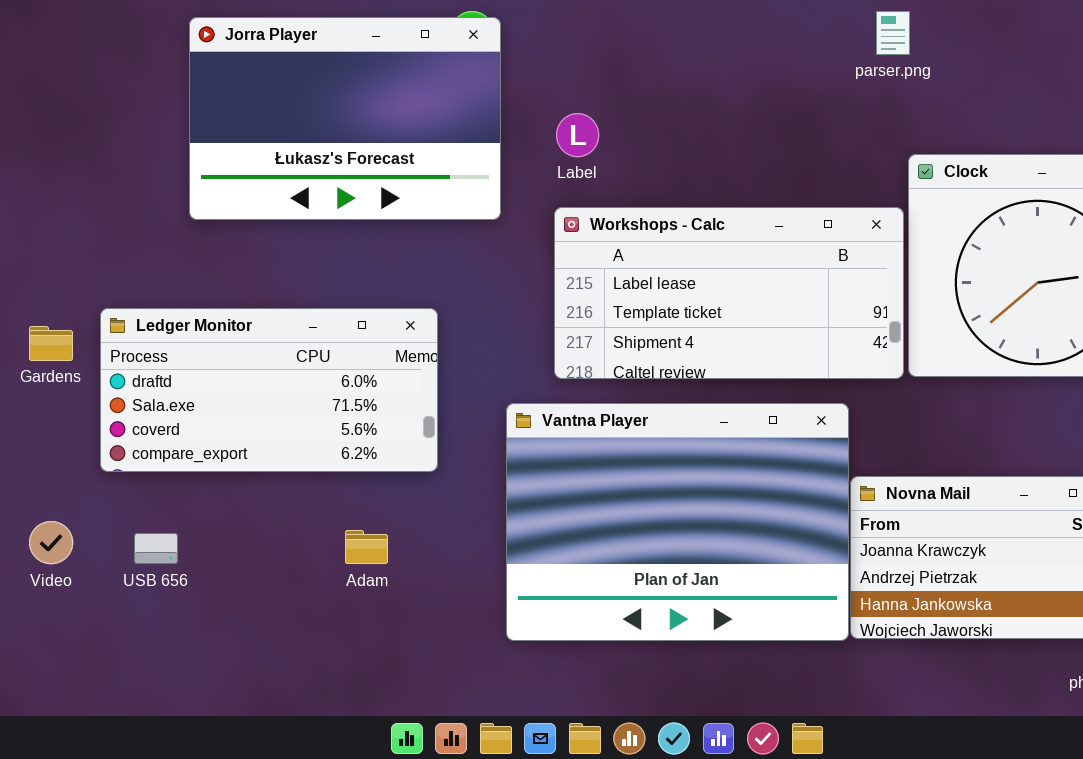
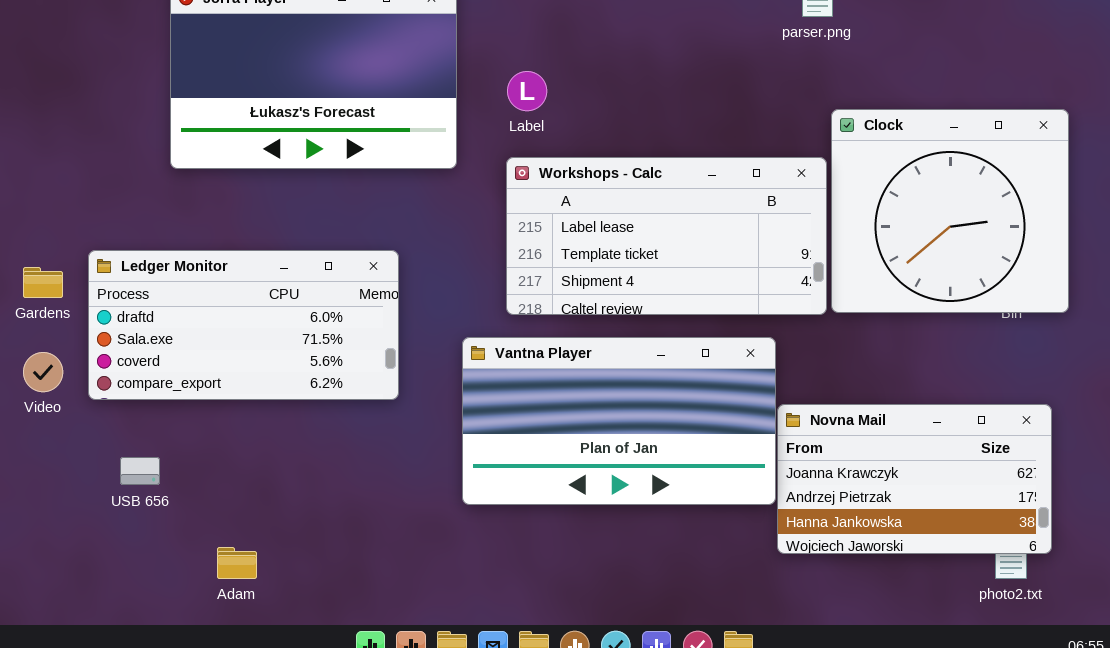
Vantna Player: [506,403,849,641] -> [462,337,776,505], resized
Video: [29,521,73,564] -> [23,352,63,392], moved
Adam: [345,530,388,564] -> [217,547,257,579], moved

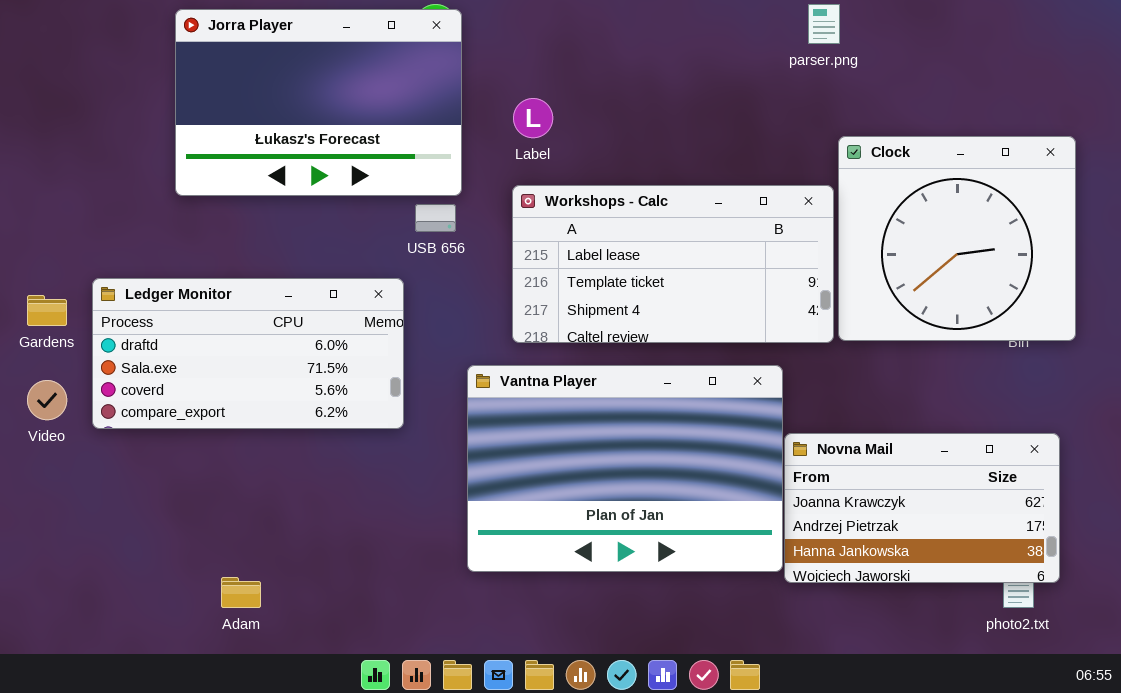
Vantna Player: [462,337,776,505] -> [467,365,783,572], resized
USB 656: [120,457,160,485] -> [415,204,456,232], moved

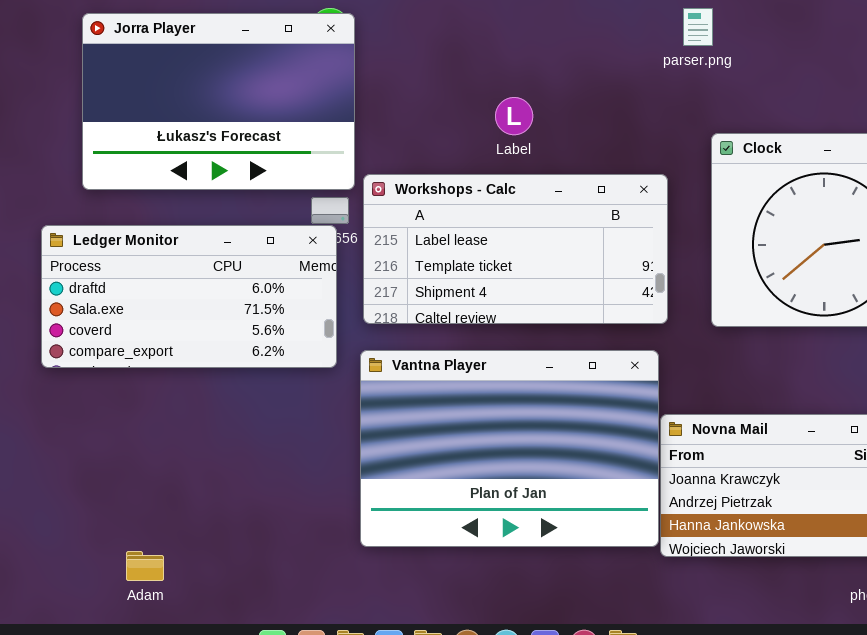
Label: [513,98,553,138] -> [495,97,533,135], moved
Workshops - Calc: [512,185,834,343] -> [363,174,668,324], moved
Ledger Monitor: [92,278,404,429] -> [41,225,337,368], moved

